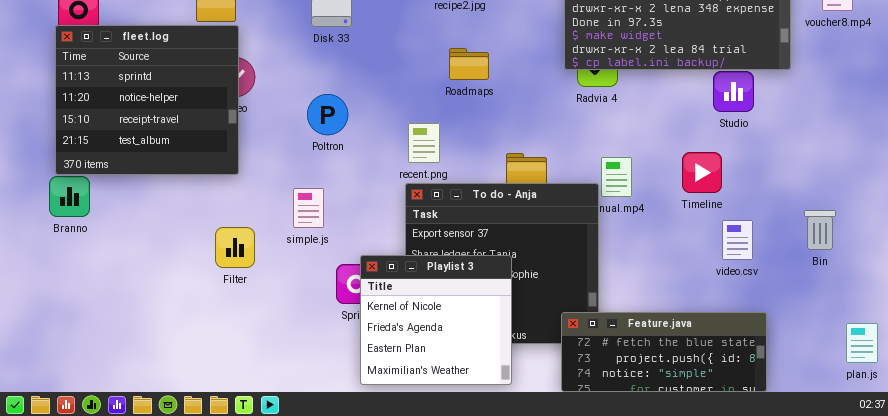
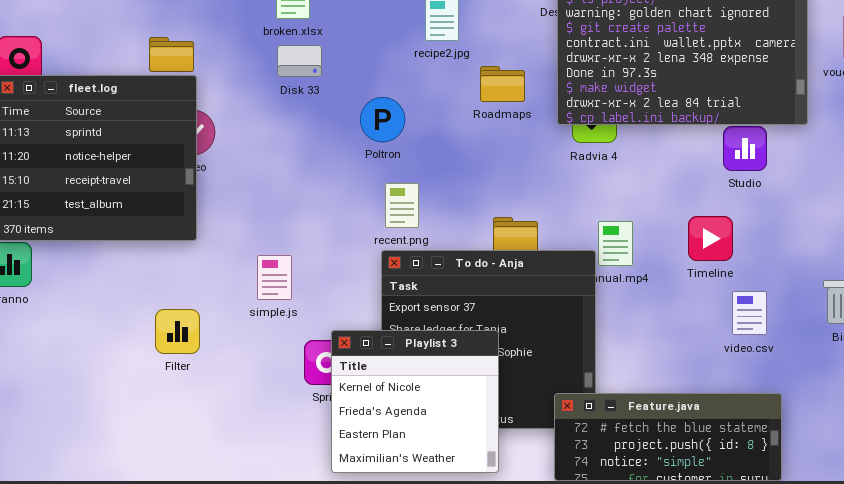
Roadmaps: [449,48,489,80] -> [480,66,525,102], moved
Poltron: [307,94,348,135] -> [360,97,405,142], moved
Filter: [215,227,255,268] -> [155,309,200,354], moved

